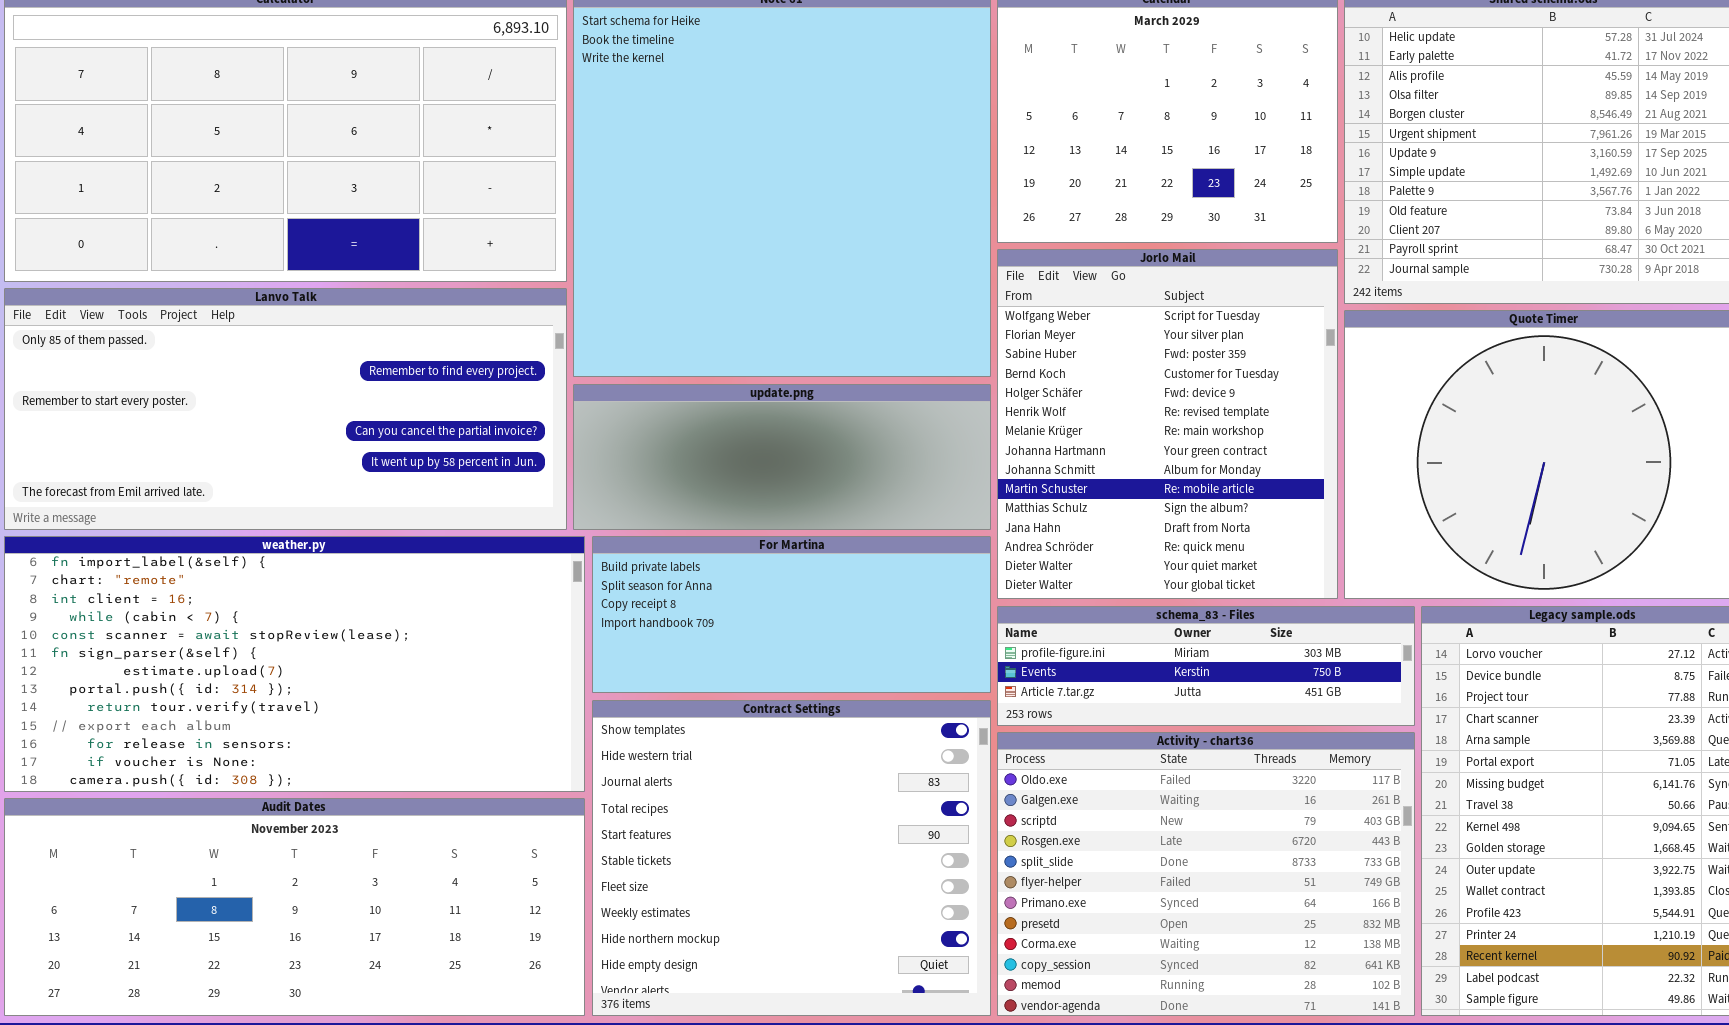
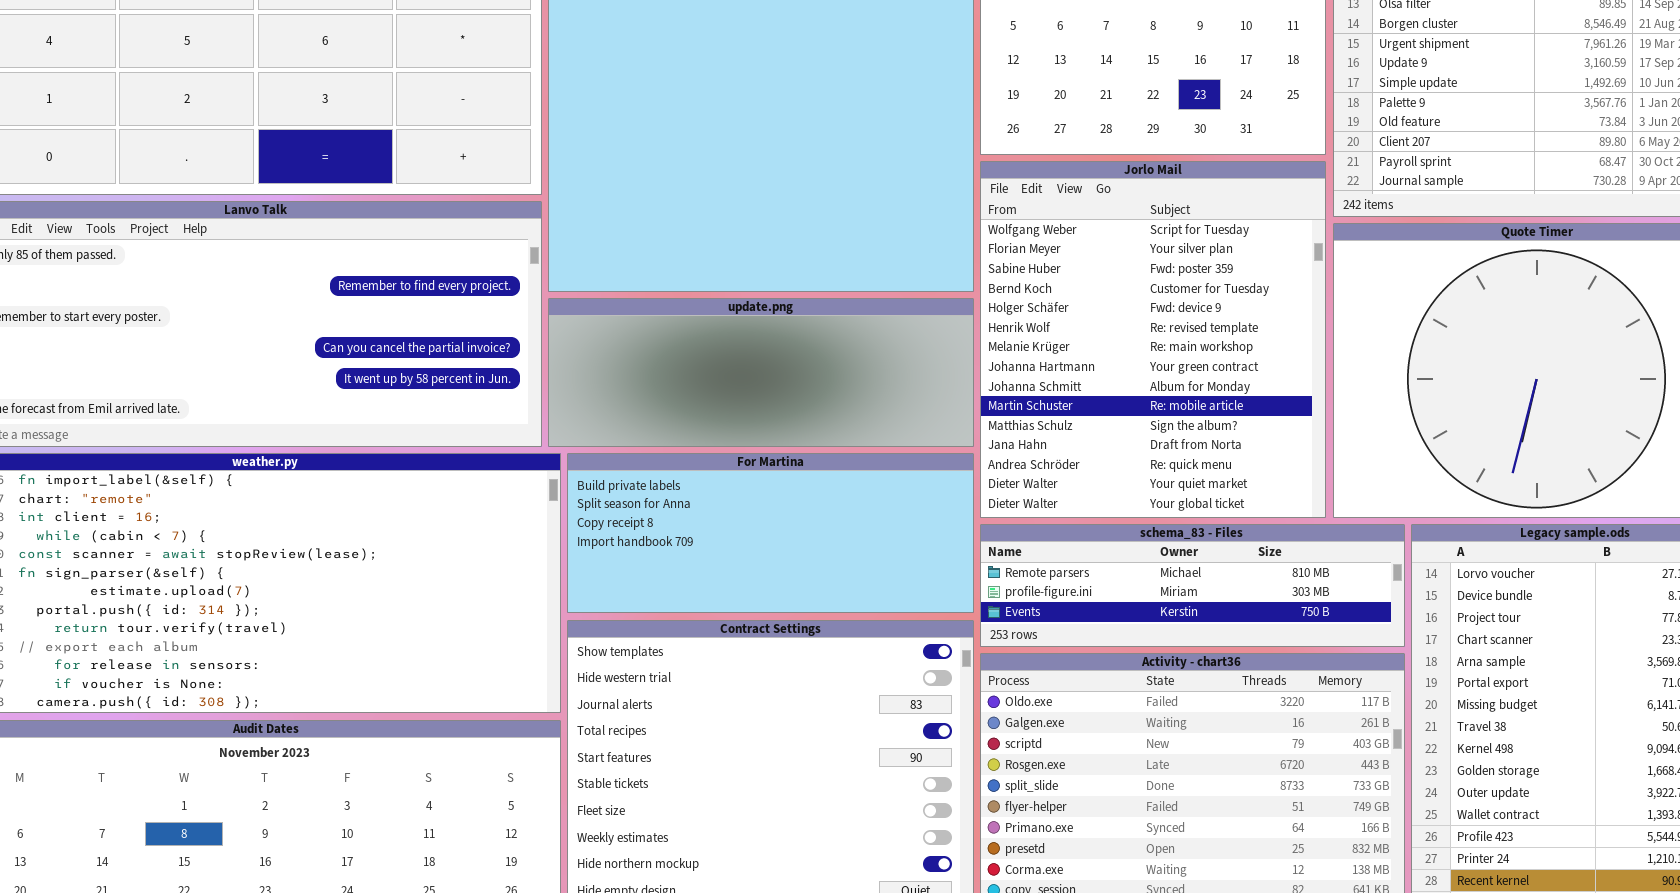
schema_83 - Files: [997,606,1415,726] -> [980,524,1405,647], scrolled up 1 row

